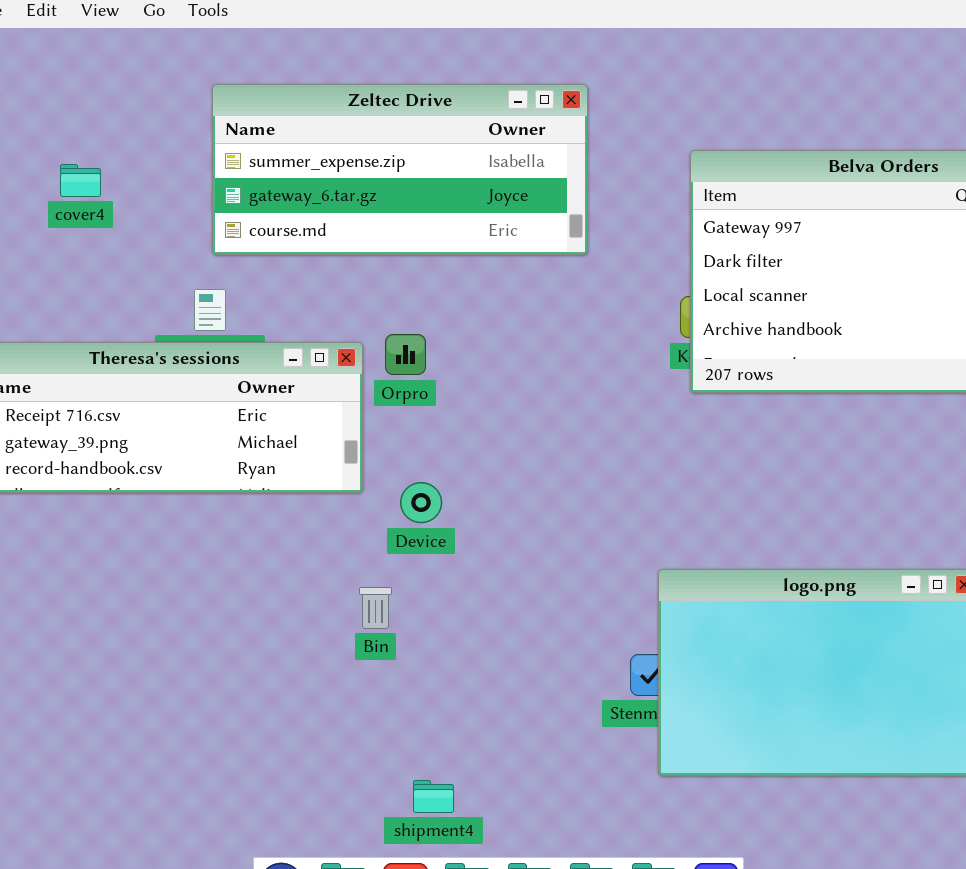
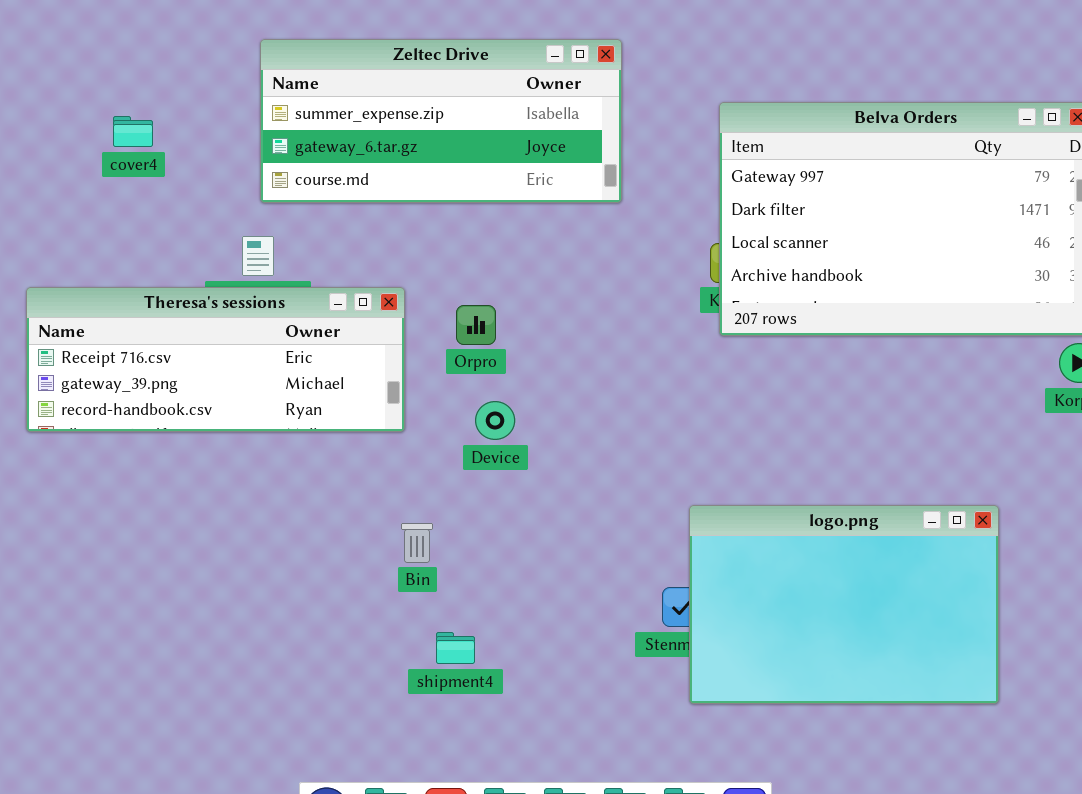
Orpro: [385,334,426,375] -> [456,305,496,345], moved
Device: [400,482,442,523] -> [475,401,515,440], moved
shipment4: [413,780,454,813] -> [436,632,475,664], moved

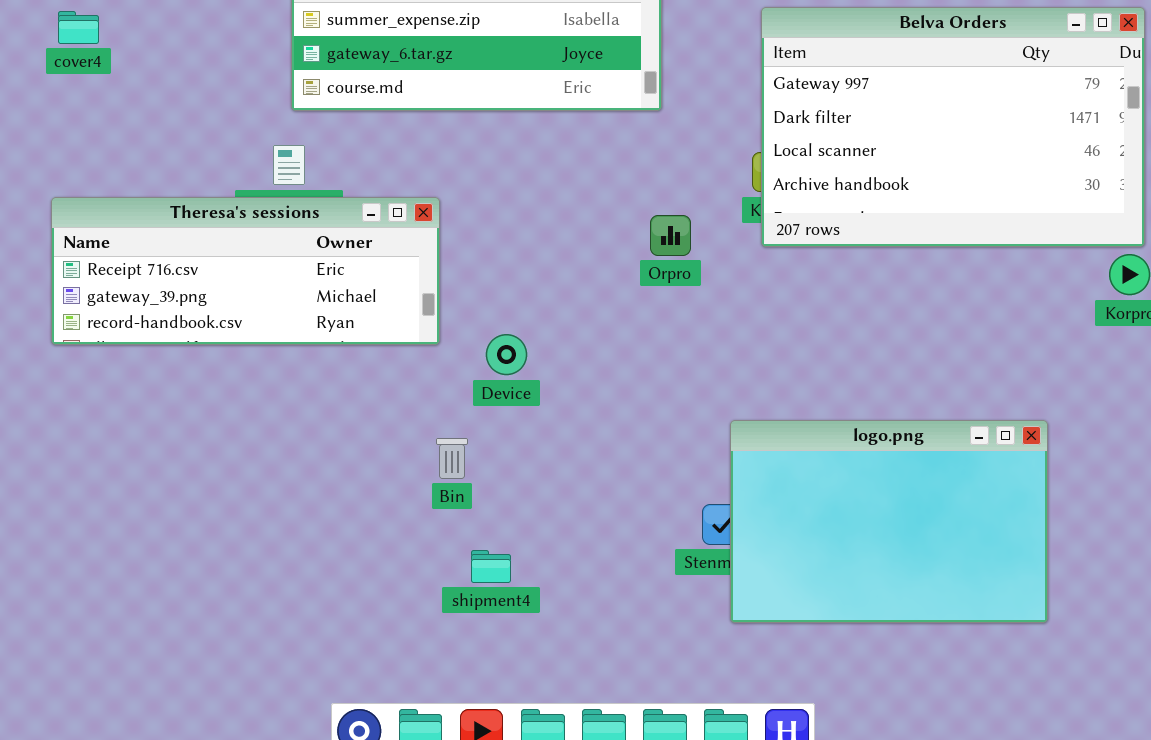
cover4: [113,116,153,147] -> [58,11,99,44], moved
Orpro: [456,305,496,345] -> [650,215,691,256], moved
Device: [475,401,515,440] -> [486,334,527,375], moved

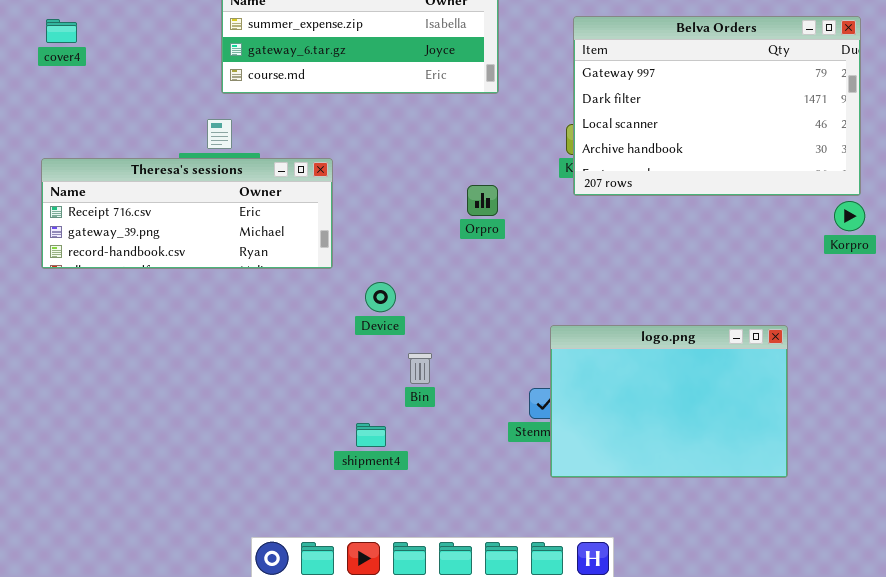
Orpro: [650,215,691,256] -> [467,185,498,216], moved
Device: [486,334,527,375] -> [365,282,396,312], moved
Bin: [436,438,468,479] -> [408,353,432,384], moved

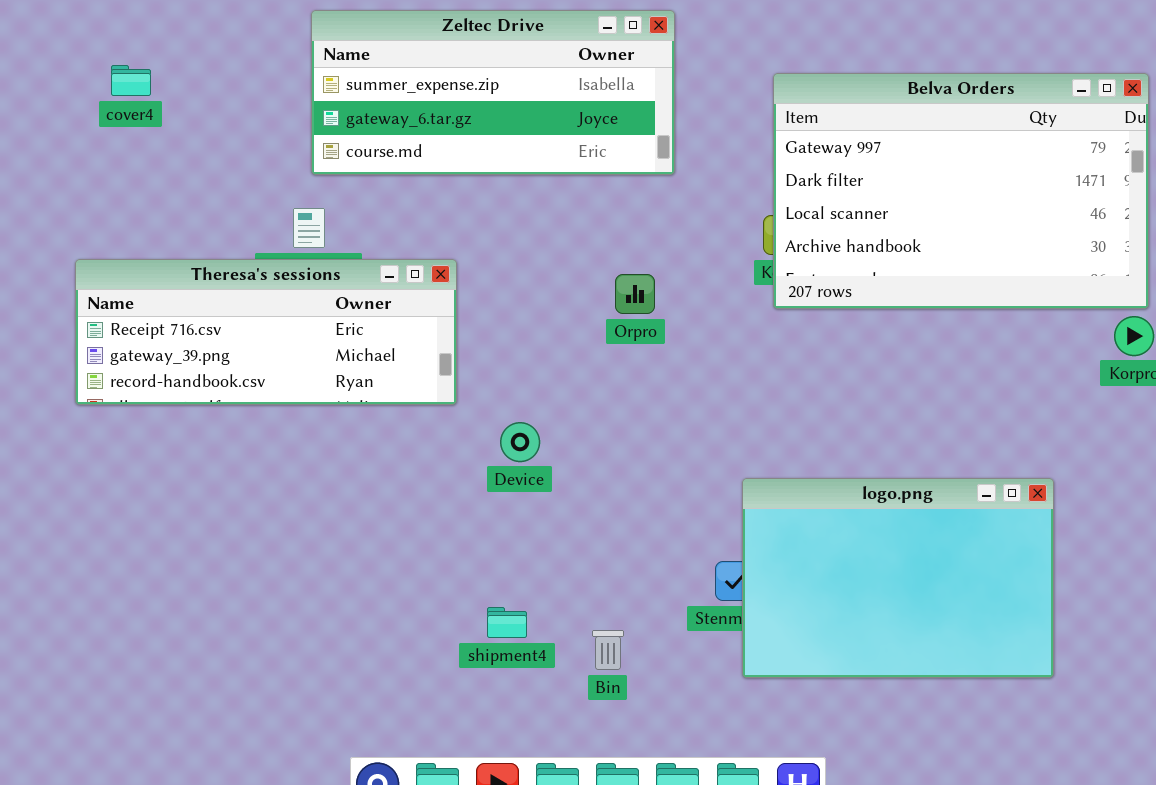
cover4: [46,19,77,43] -> [111,65,151,96], moved
Orpro: [467,185,498,216] -> [615,274,655,314], moved
Bin: [408,353,432,384] -> [592,630,624,670], moved

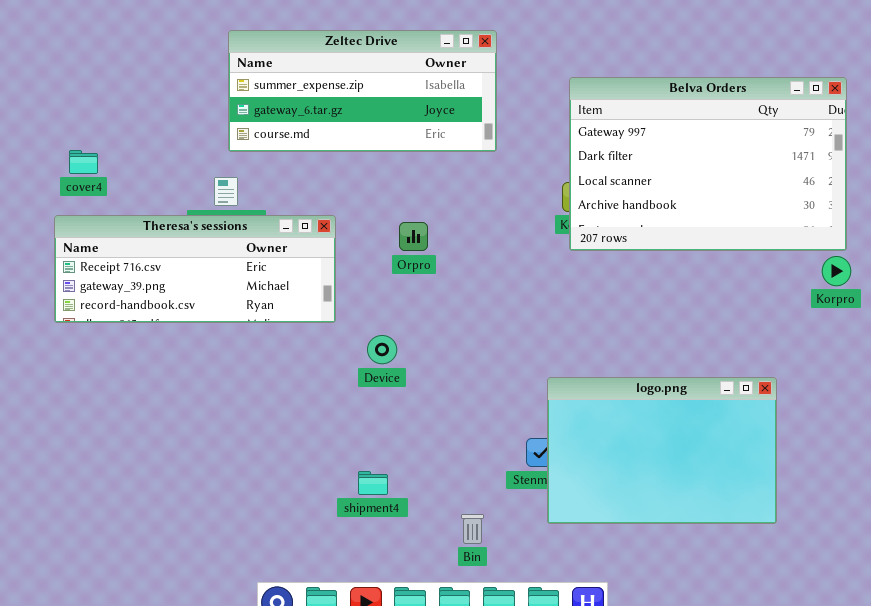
cover4: [111,65,151,96] -> [69,150,98,174], moved
Orpro: [615,274,655,314] -> [399,222,428,251], moved
Bin: [592,630,624,670] -> [461,514,484,544], moved

